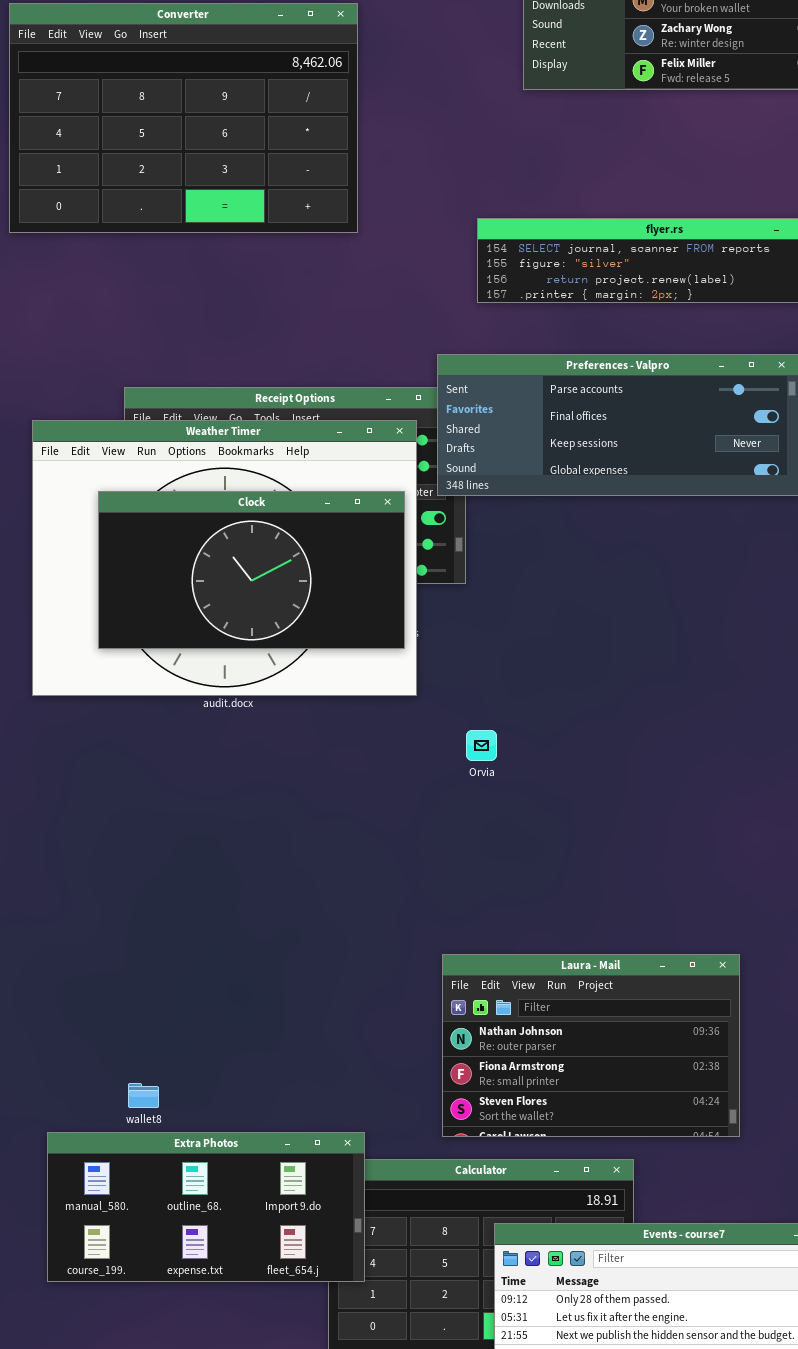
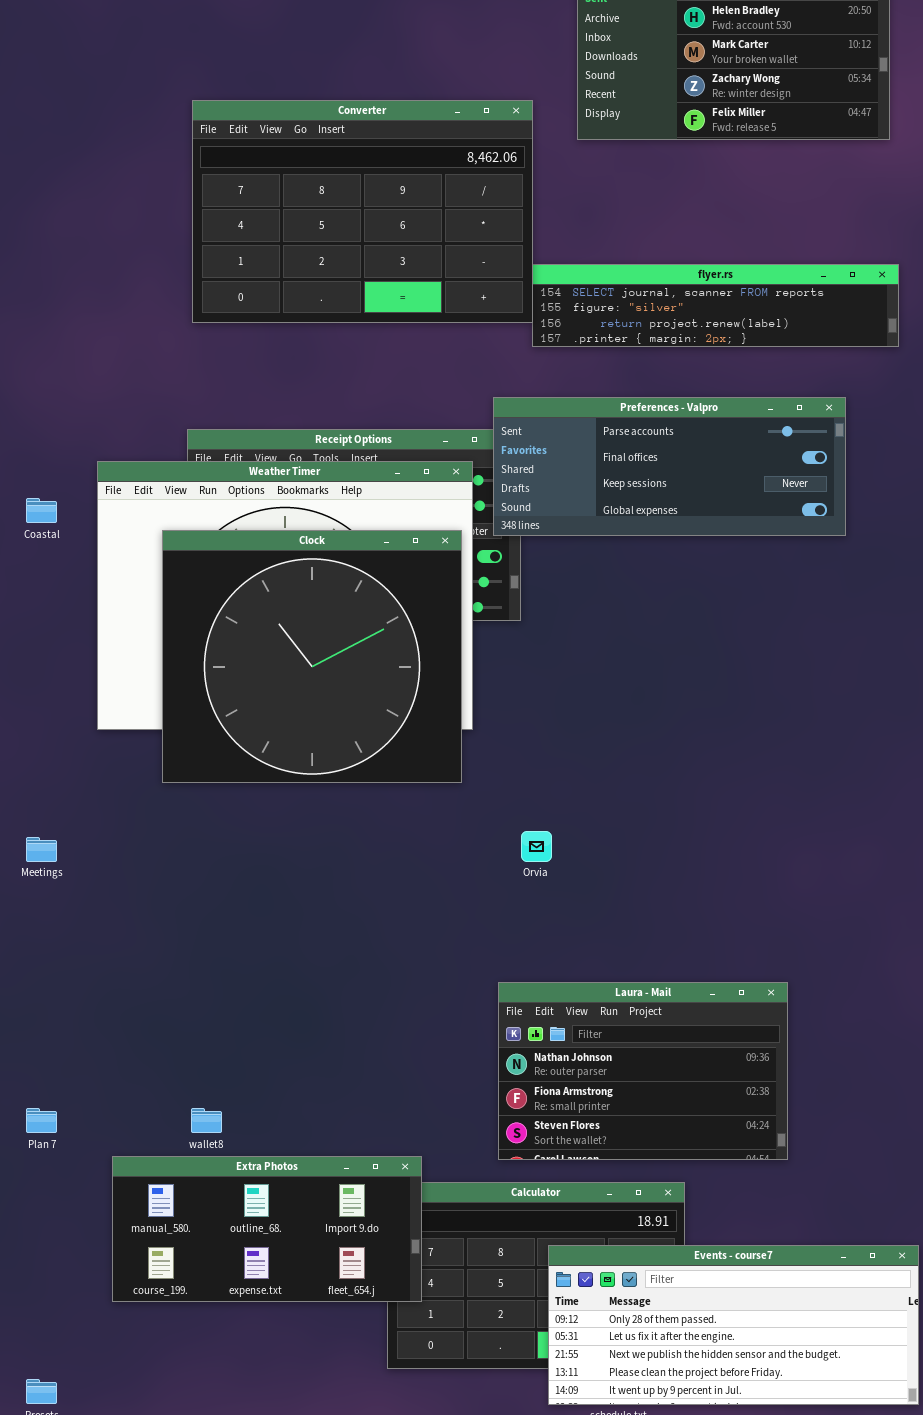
Converter: [9,3,358,233] -> [192,100,533,323], moved
Clock: [98,491,405,649] -> [162,530,462,783], resized
Orvia: [466,730,497,761] -> [521,831,552,862], moved

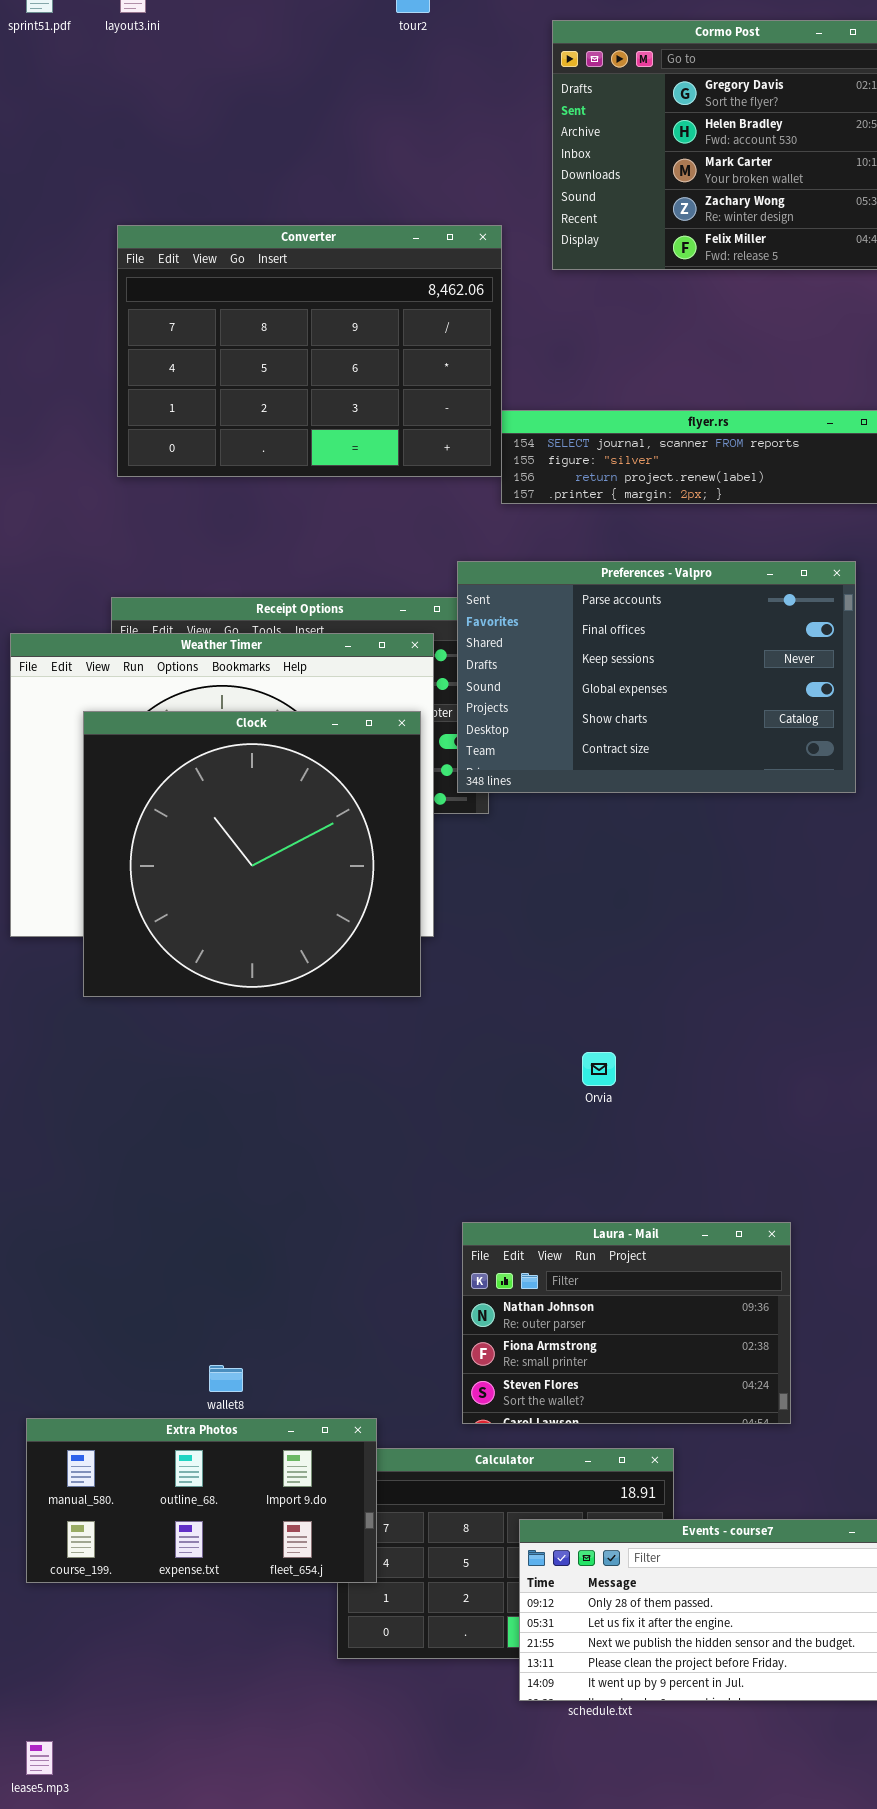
Preferences - Valpro: [493,397,846,536] -> [457,561,856,793], resized
Orvia: [521,831,552,862] -> [582,1052,616,1086], moved
wallet8: [191,1108,222,1133] -> [209,1365,243,1392], moved

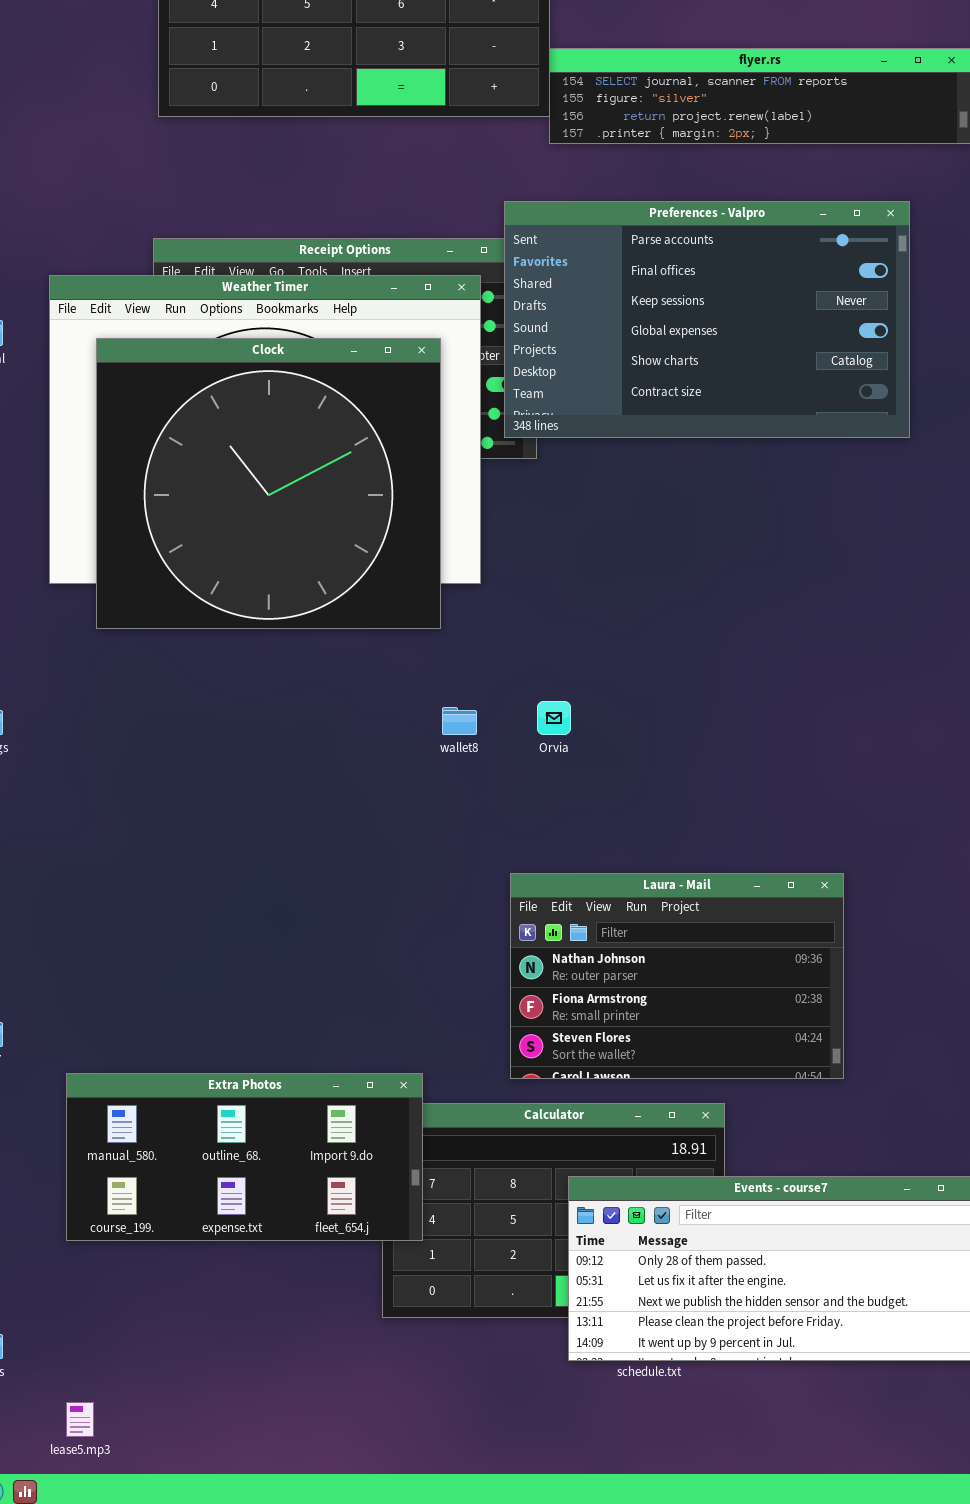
Clock: [83,711,421,997] -> [96,338,441,629], moved
Orvia: [582,1052,616,1086] -> [537,701,571,735], moved
wallet8: [209,1365,243,1392] -> [442,707,477,735], moved

